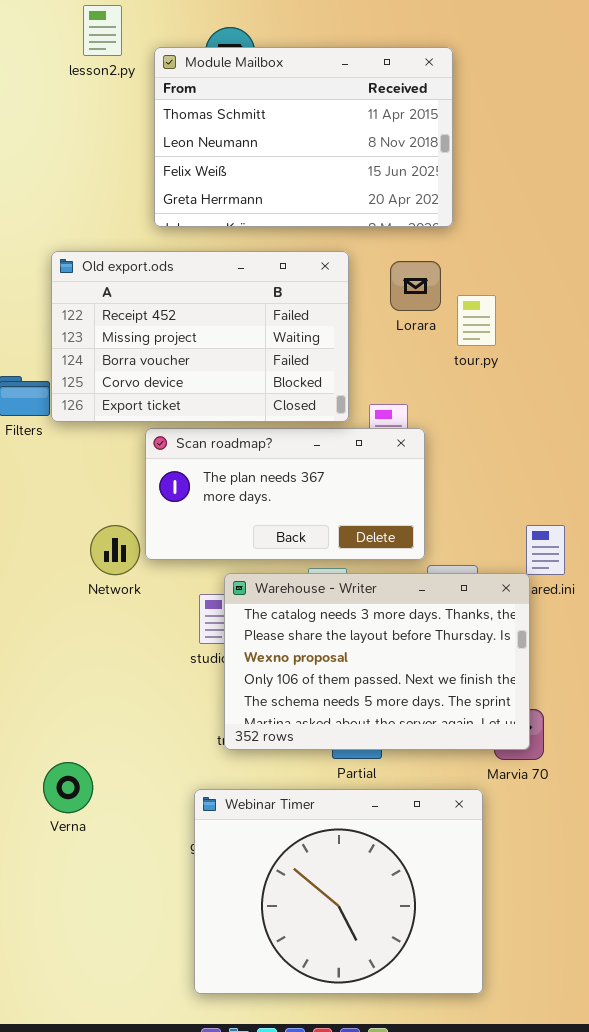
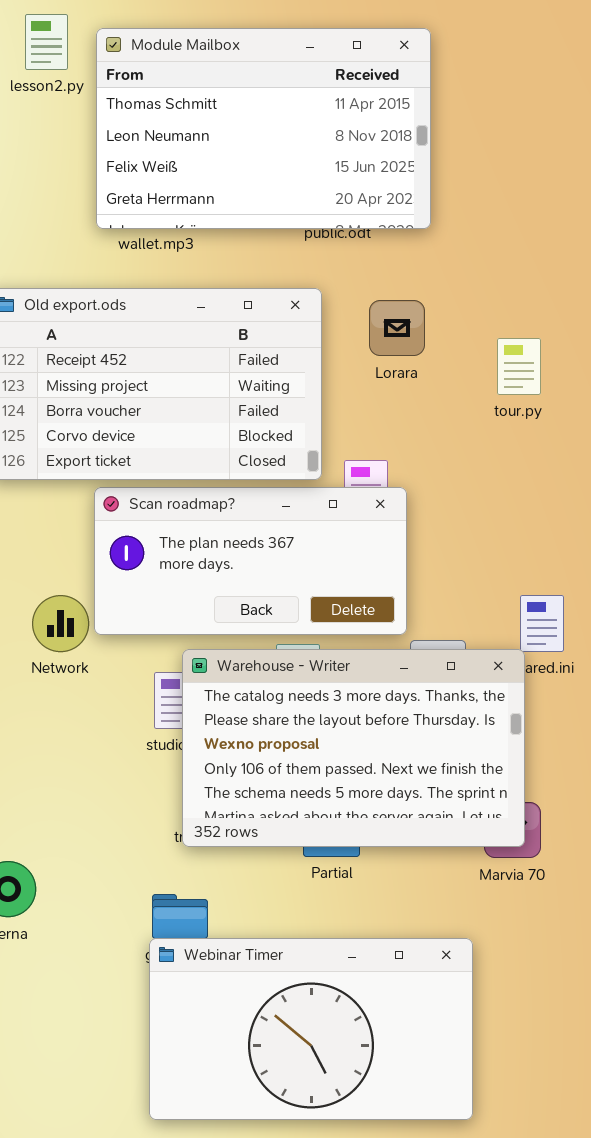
Module Mailbox: [154,47,453,227] -> [96,28,431,229], moved
tour.py: [457,295,496,346] -> [497,338,541,395], moved
Webinar Timer: [194,789,483,994] -> [149,938,473,1120], resized

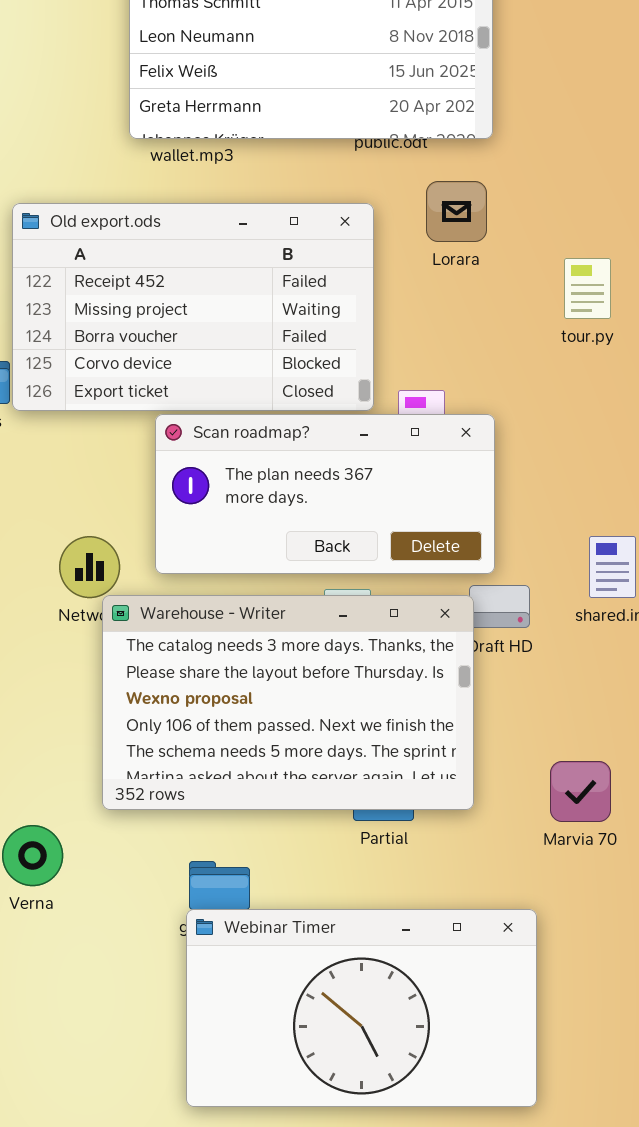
Lorara: [369,300,425,356] -> [426,181,487,242], moved
Scan roadmap?: [94,487,407,635] -> [155,414,495,574], moved
Warehouse - Writer: [182,649,525,847] -> [102,595,474,810], moved

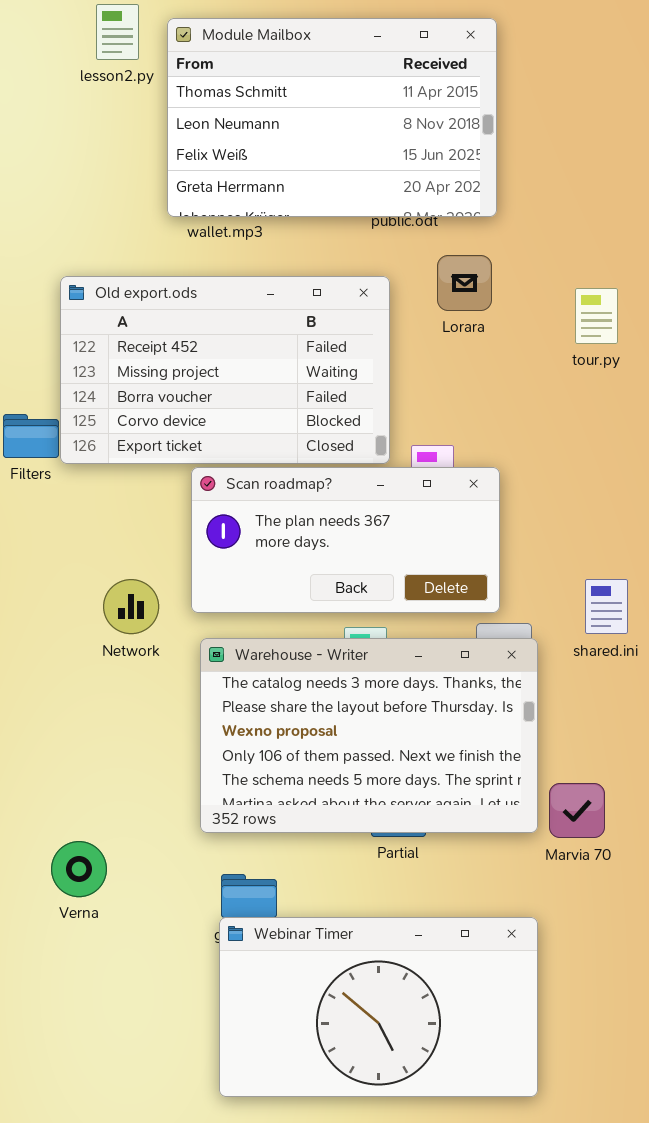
tour.py: [564,258,611,319] -> [575,288,618,344], moved
Warehouse - Writer: [102,595,474,810] -> [200,638,538,833], moved

